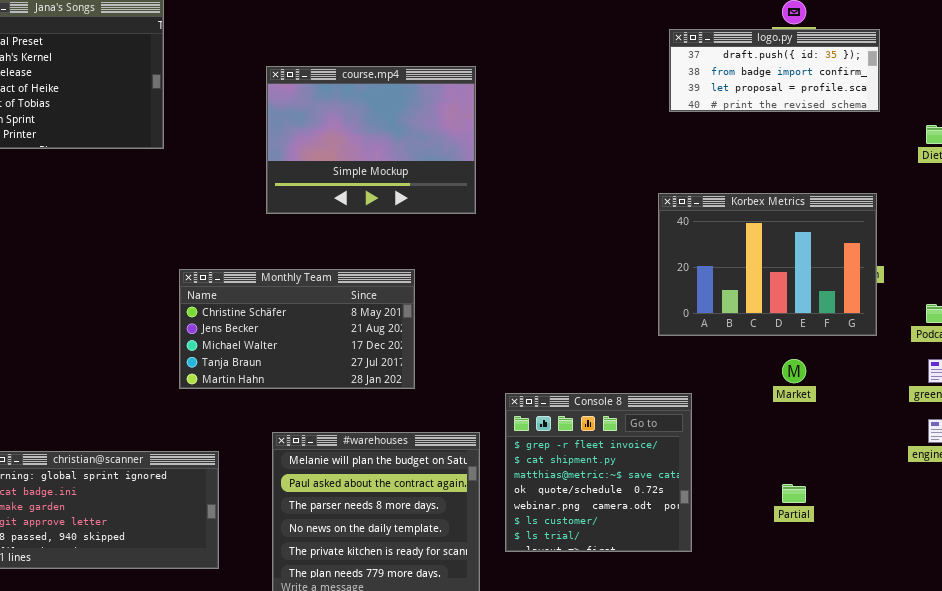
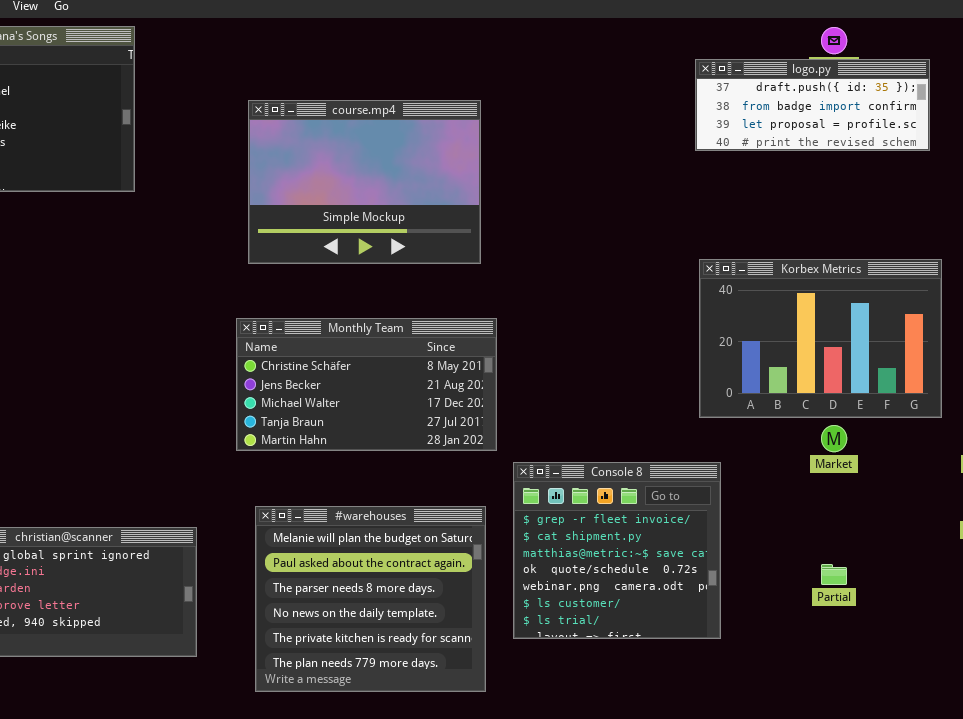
Korbex Metrics: [658,193,877,336] -> [699,259,942,418], moved
Monthly Team: [179,269,415,389] -> [236,318,497,451], moved

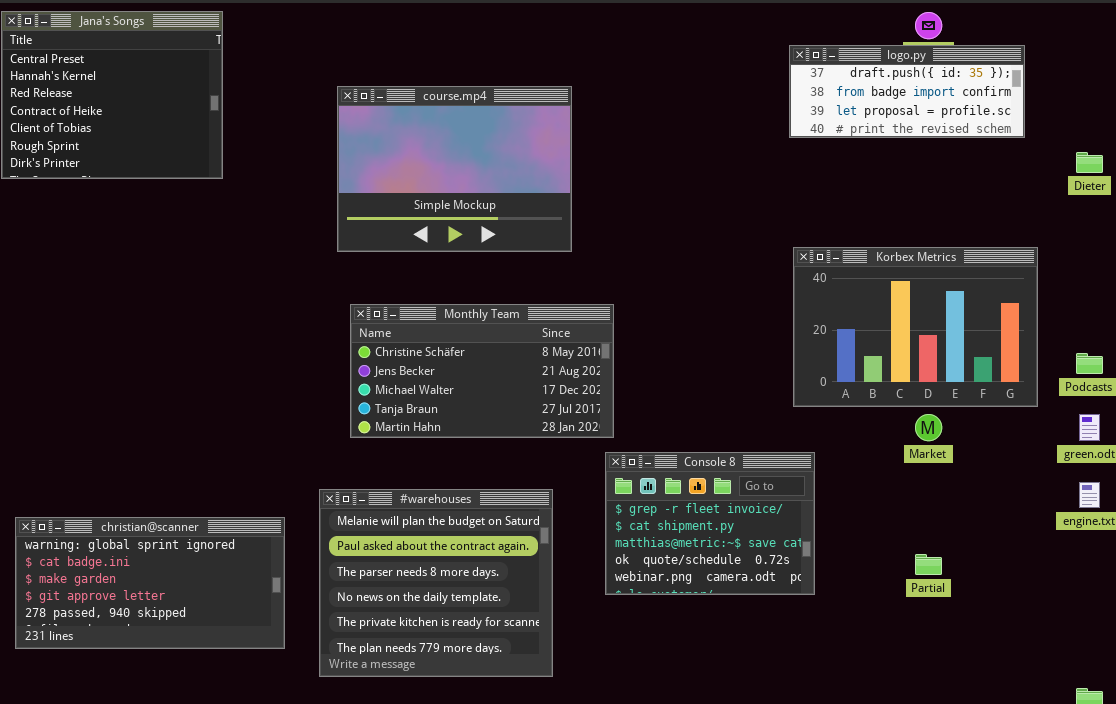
Monthly Team: [236,318,497,451] -> [350,304,614,438], moved
Console 8: [513,462,721,639] -> [605,452,815,595], resized
#warehouses: [255,506,486,692] -> [319,489,553,677], moved

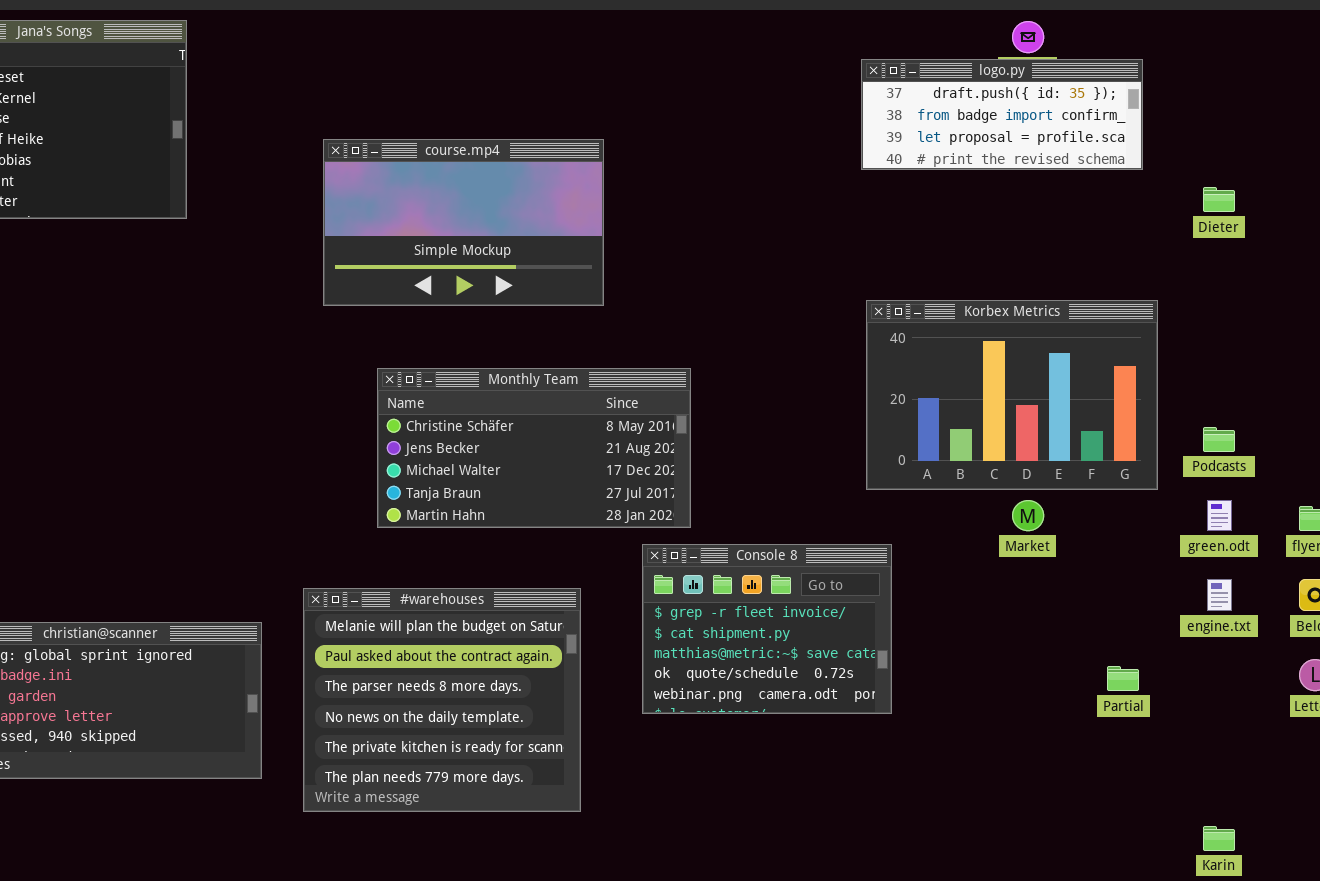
course.mp4: [337,86,572,252] -> [323,139,604,306], resized
Monthly Team: [350,304,614,438] -> [377,368,691,528], moved
Partial: [915,554,942,575] -> [1107,666,1139,691], moved

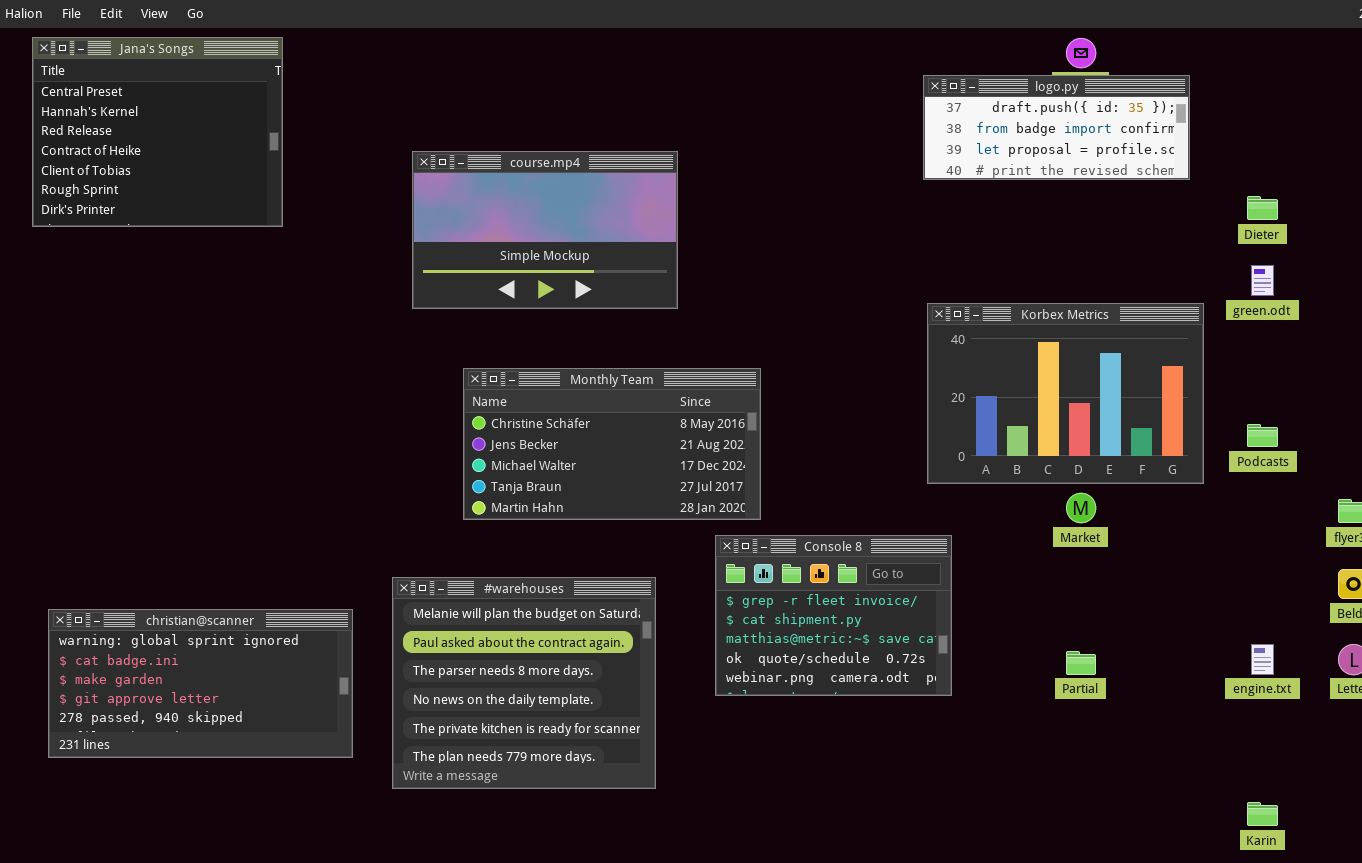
green.odt: [1207,500,1232,531] -> [1251,265,1274,296], moved
engine.txt: [1207,579,1232,611] -> [1251,644,1274,675], moved
Partial: [1107,666,1139,691] -> [1066,651,1096,675], moved

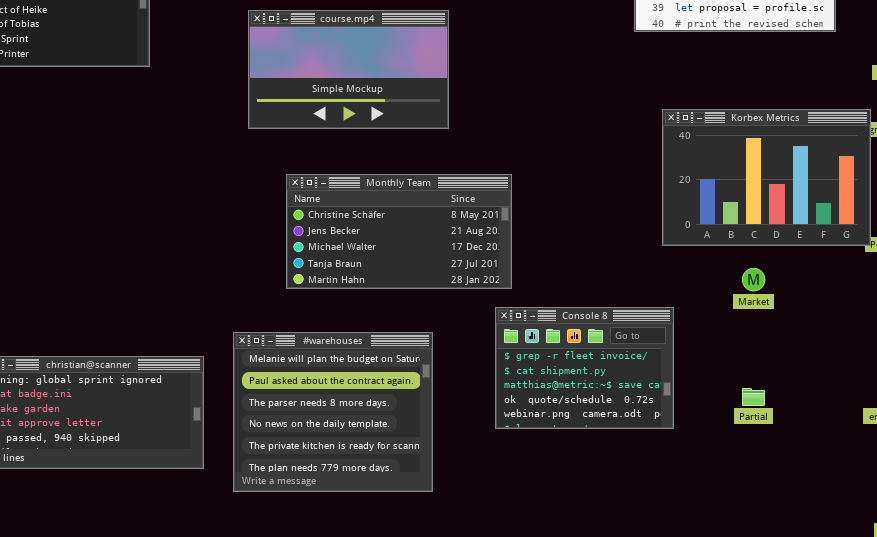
Korbex Metrics: [927,303,1204,484] -> [662,109,871,246], moved
Console 8: [715,535,952,696] -> [495,307,674,429], moved

